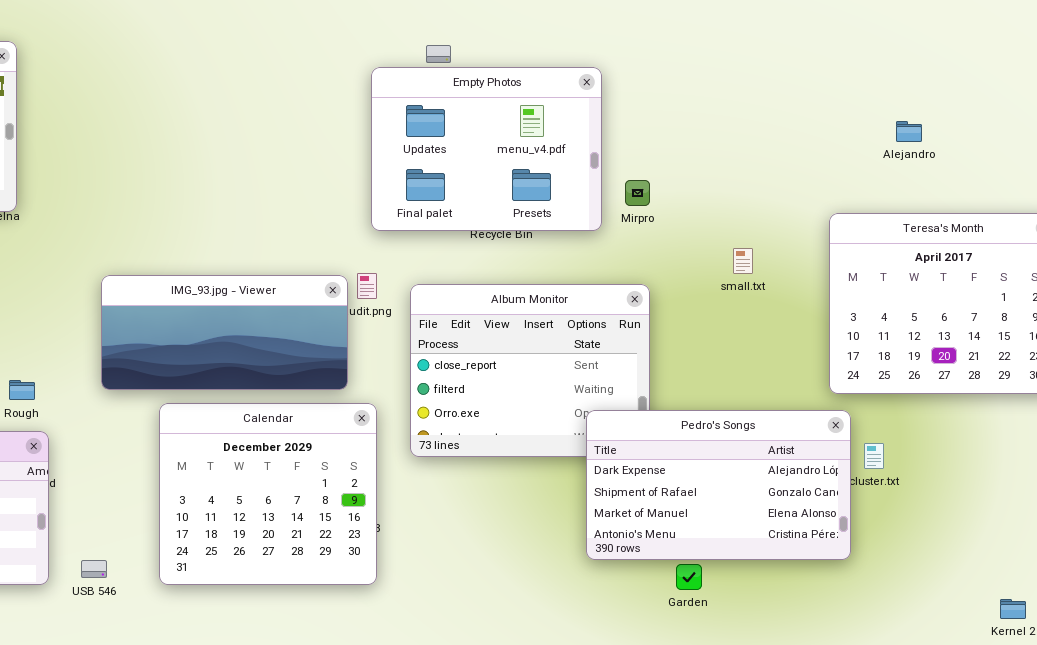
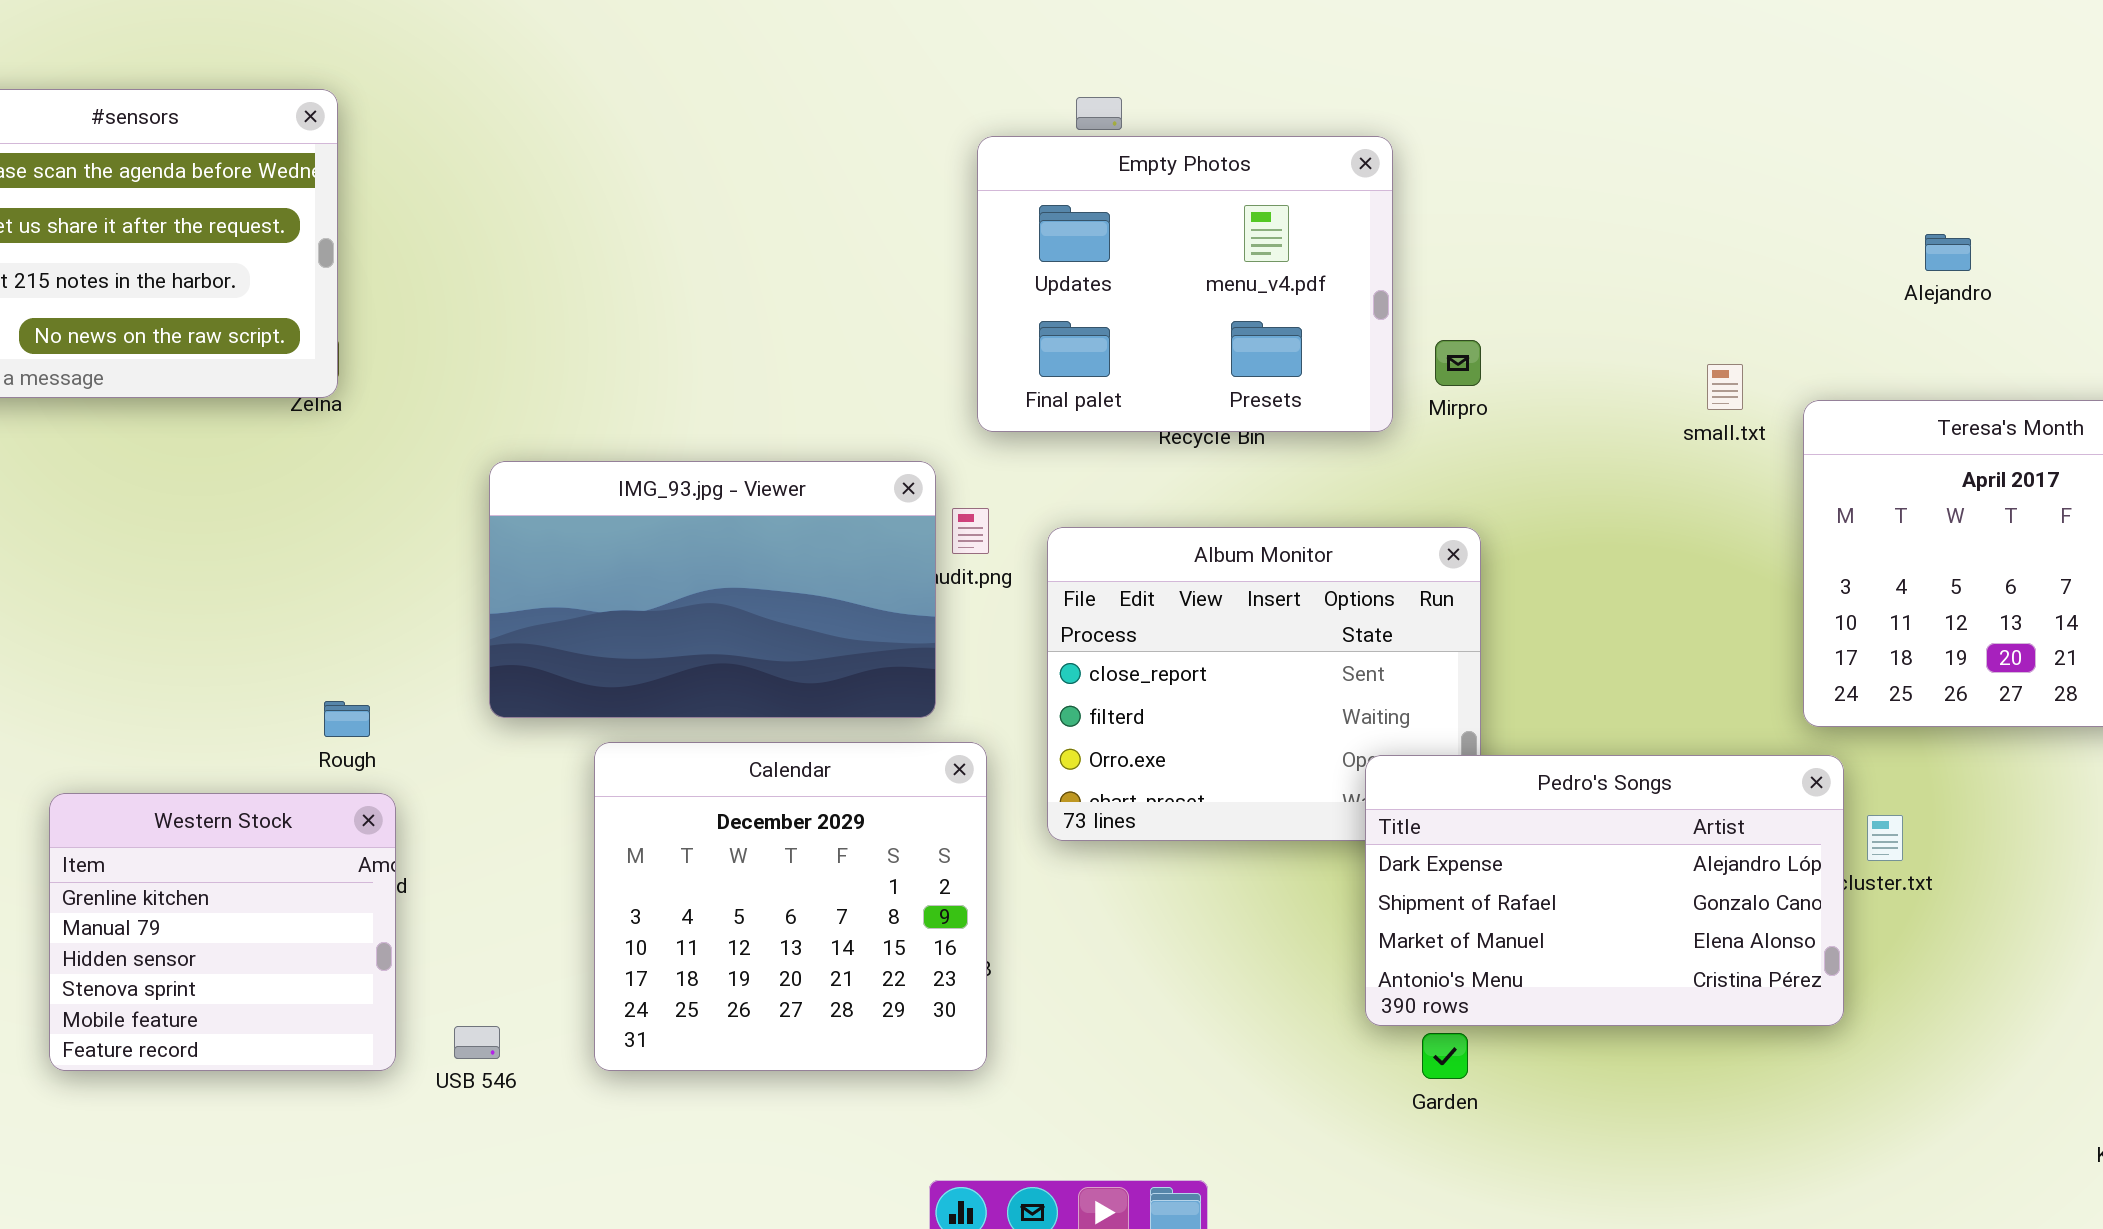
small.txt: [733,248,753,274] -> [1707,364,1743,410], moved
IMG_93.jpg - Viewer: [101,275,348,390] -> [489,461,936,718], resized
Garden: [676,564,702,590] -> [1422,1033,1468,1079], moved

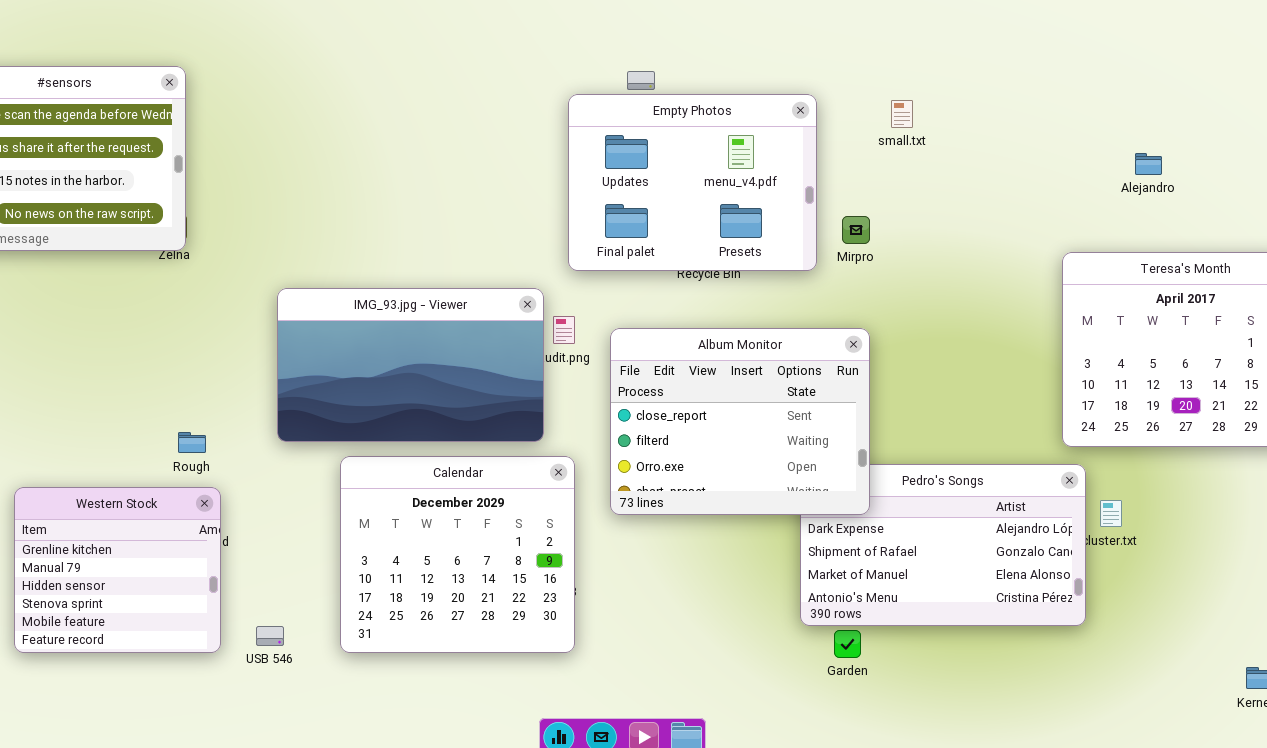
small.txt: [1707,364,1743,410] -> [891,100,913,128], moved
Album Monitor: [1047,527,1481,841] -> [610,328,870,515], raised

